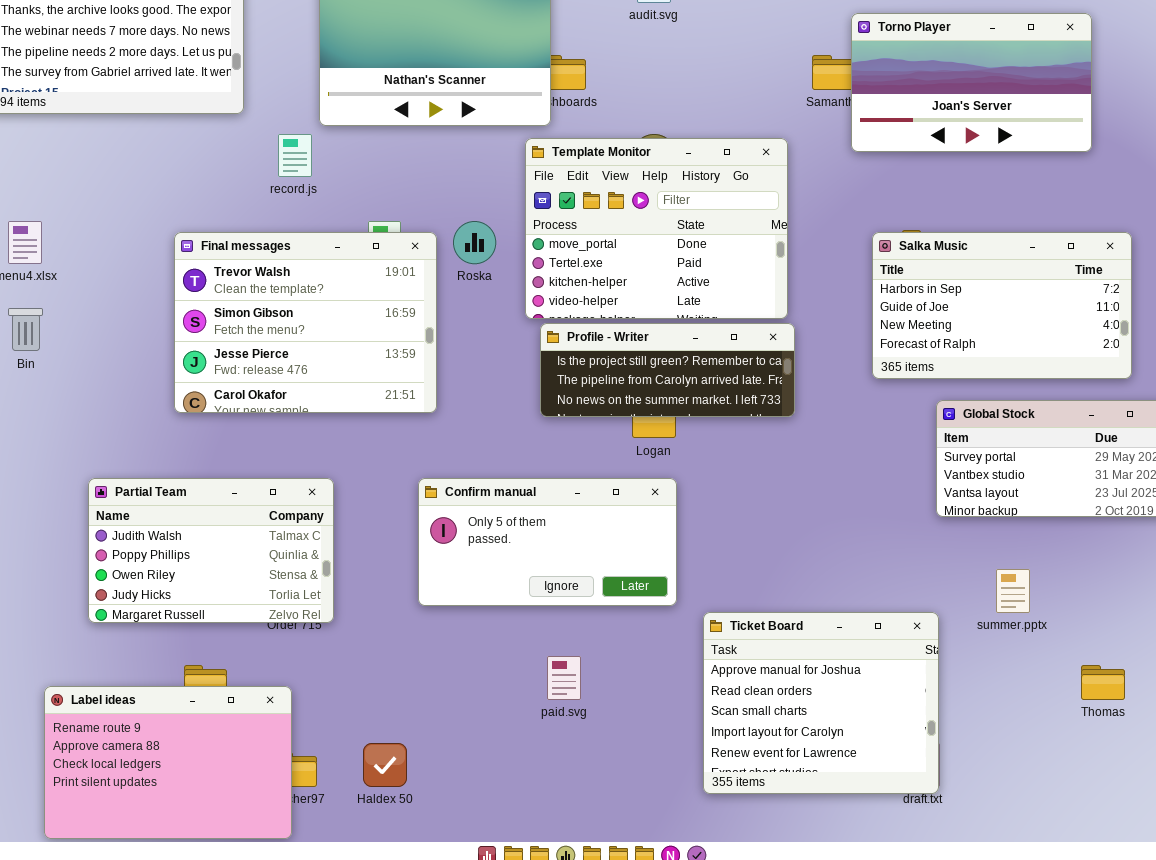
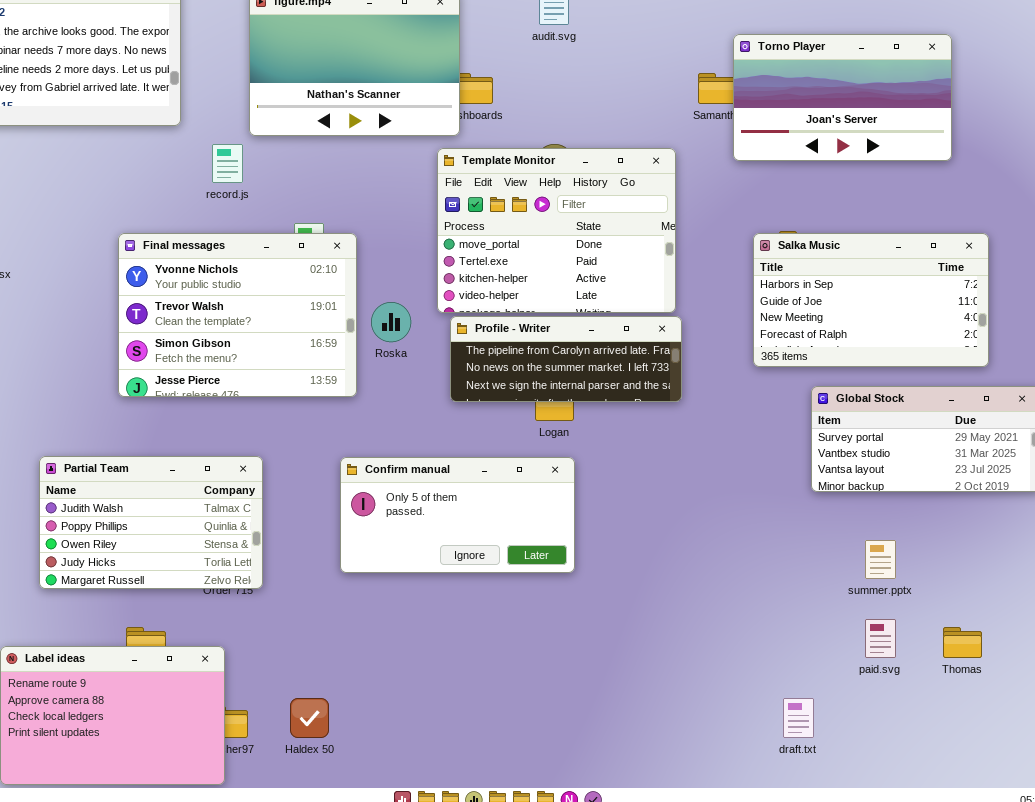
Roska: [453,221,496,264] -> [371,302,411,342], moved
Final messages: [174,232,437,413] -> [118,233,357,397], scrolled up 1 row
Profile - Writer: [540,323,795,417] -> [450,316,682,402], scrolled down 1 row
Ticket Board: [703,612,939,794] -> none, closed
paid.svg: [547,656,581,700] -> [865,619,896,658], moved

